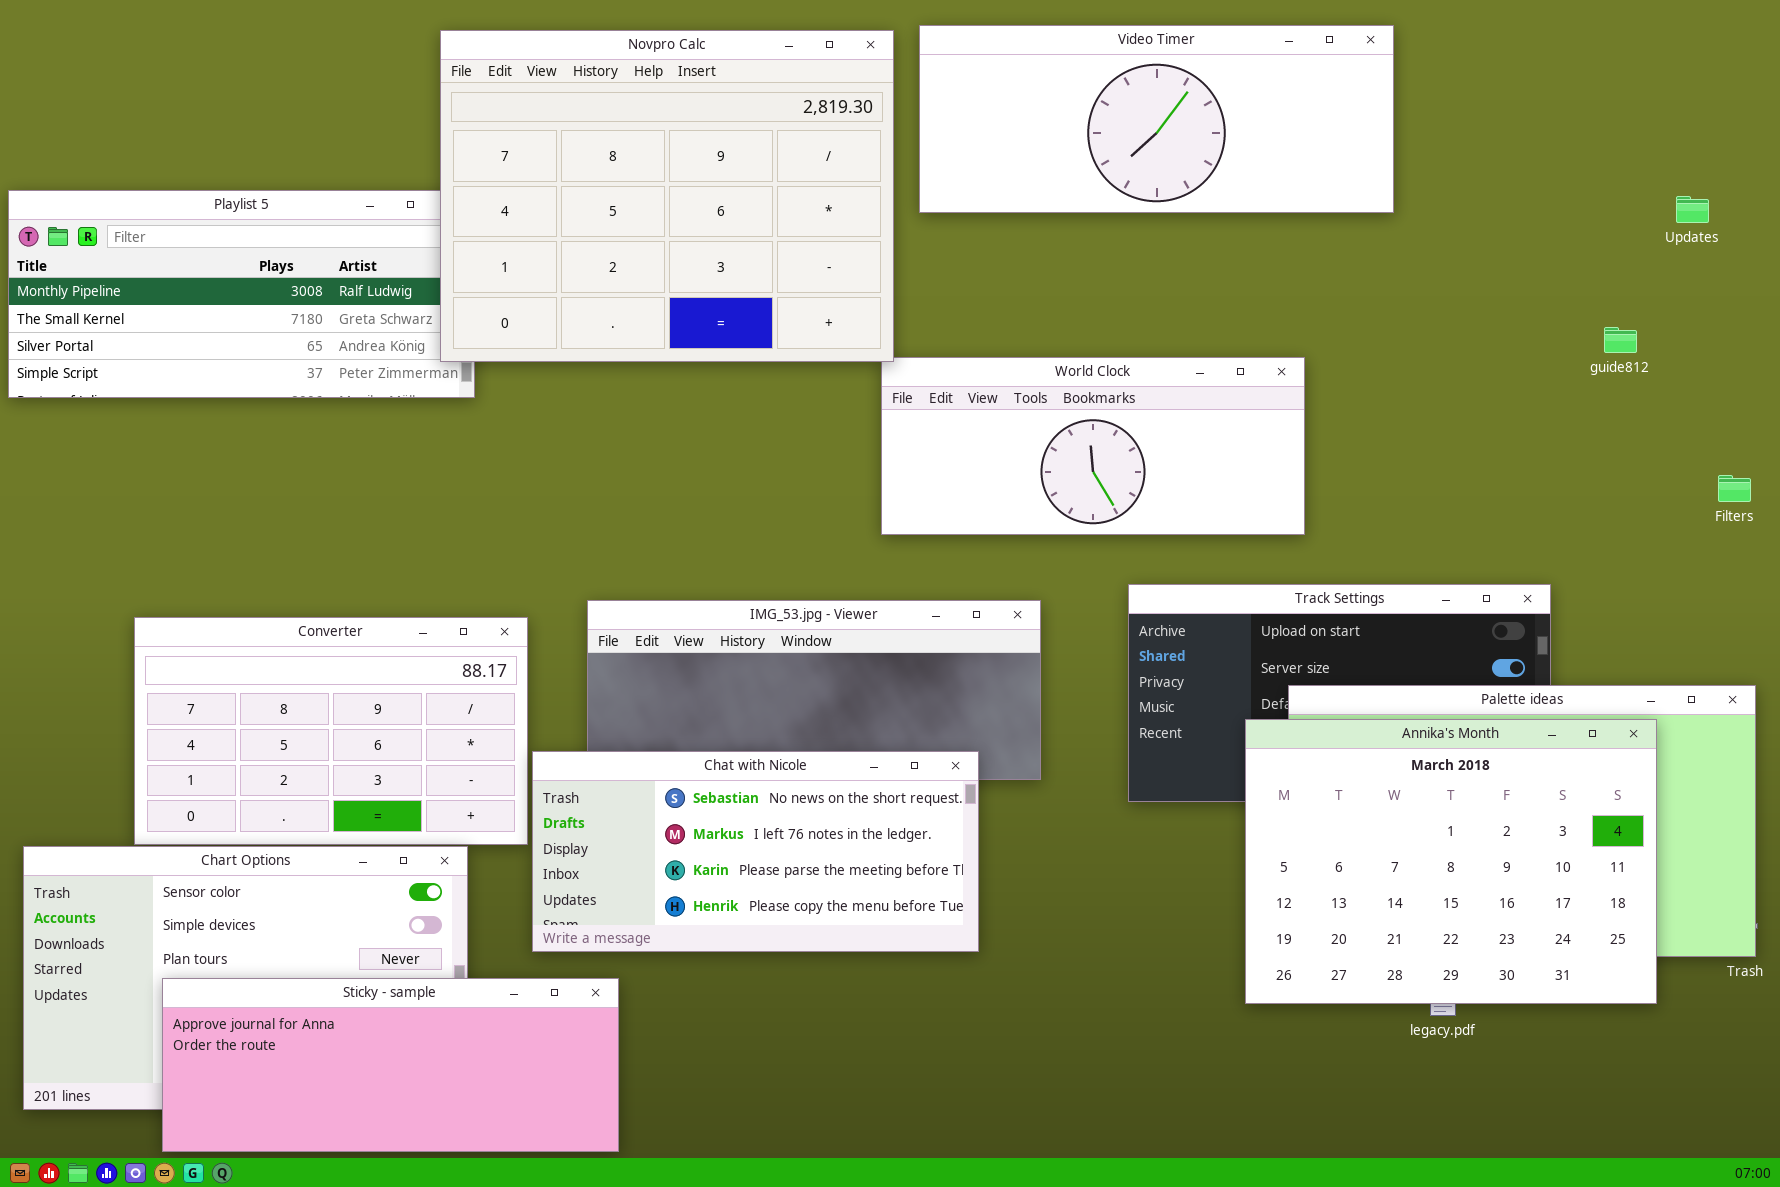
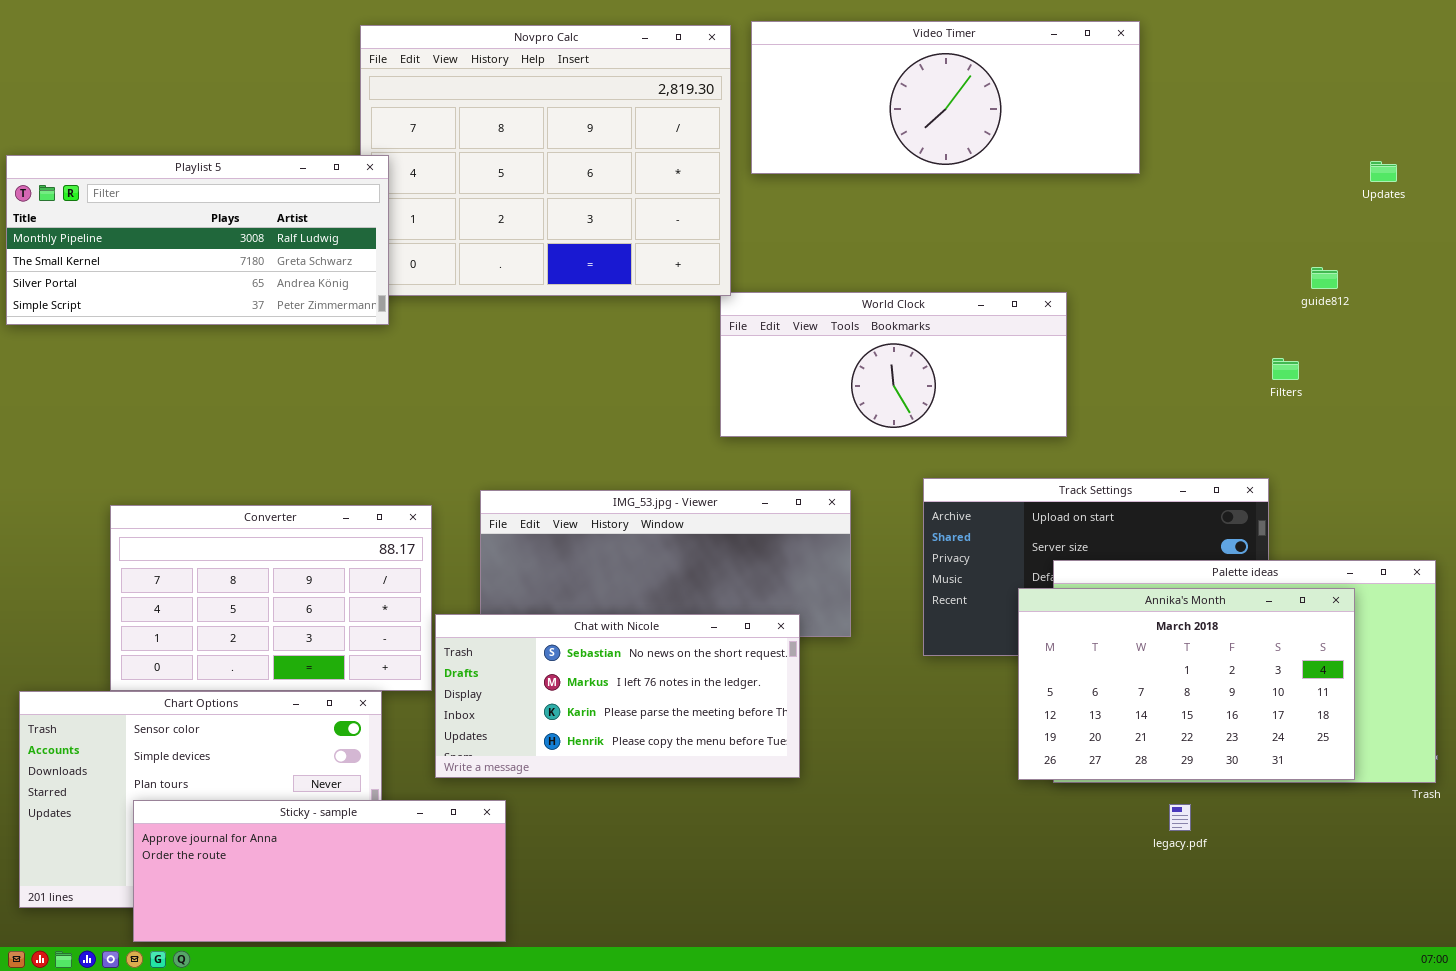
Playlist 5: [8,190,475,398] -> [6,155,389,325], raised
Filters: [1718,475,1751,502] -> [1272,358,1299,380], moved
Annika's Month: [1245,719,1657,1004] -> [1018,588,1355,780], resized

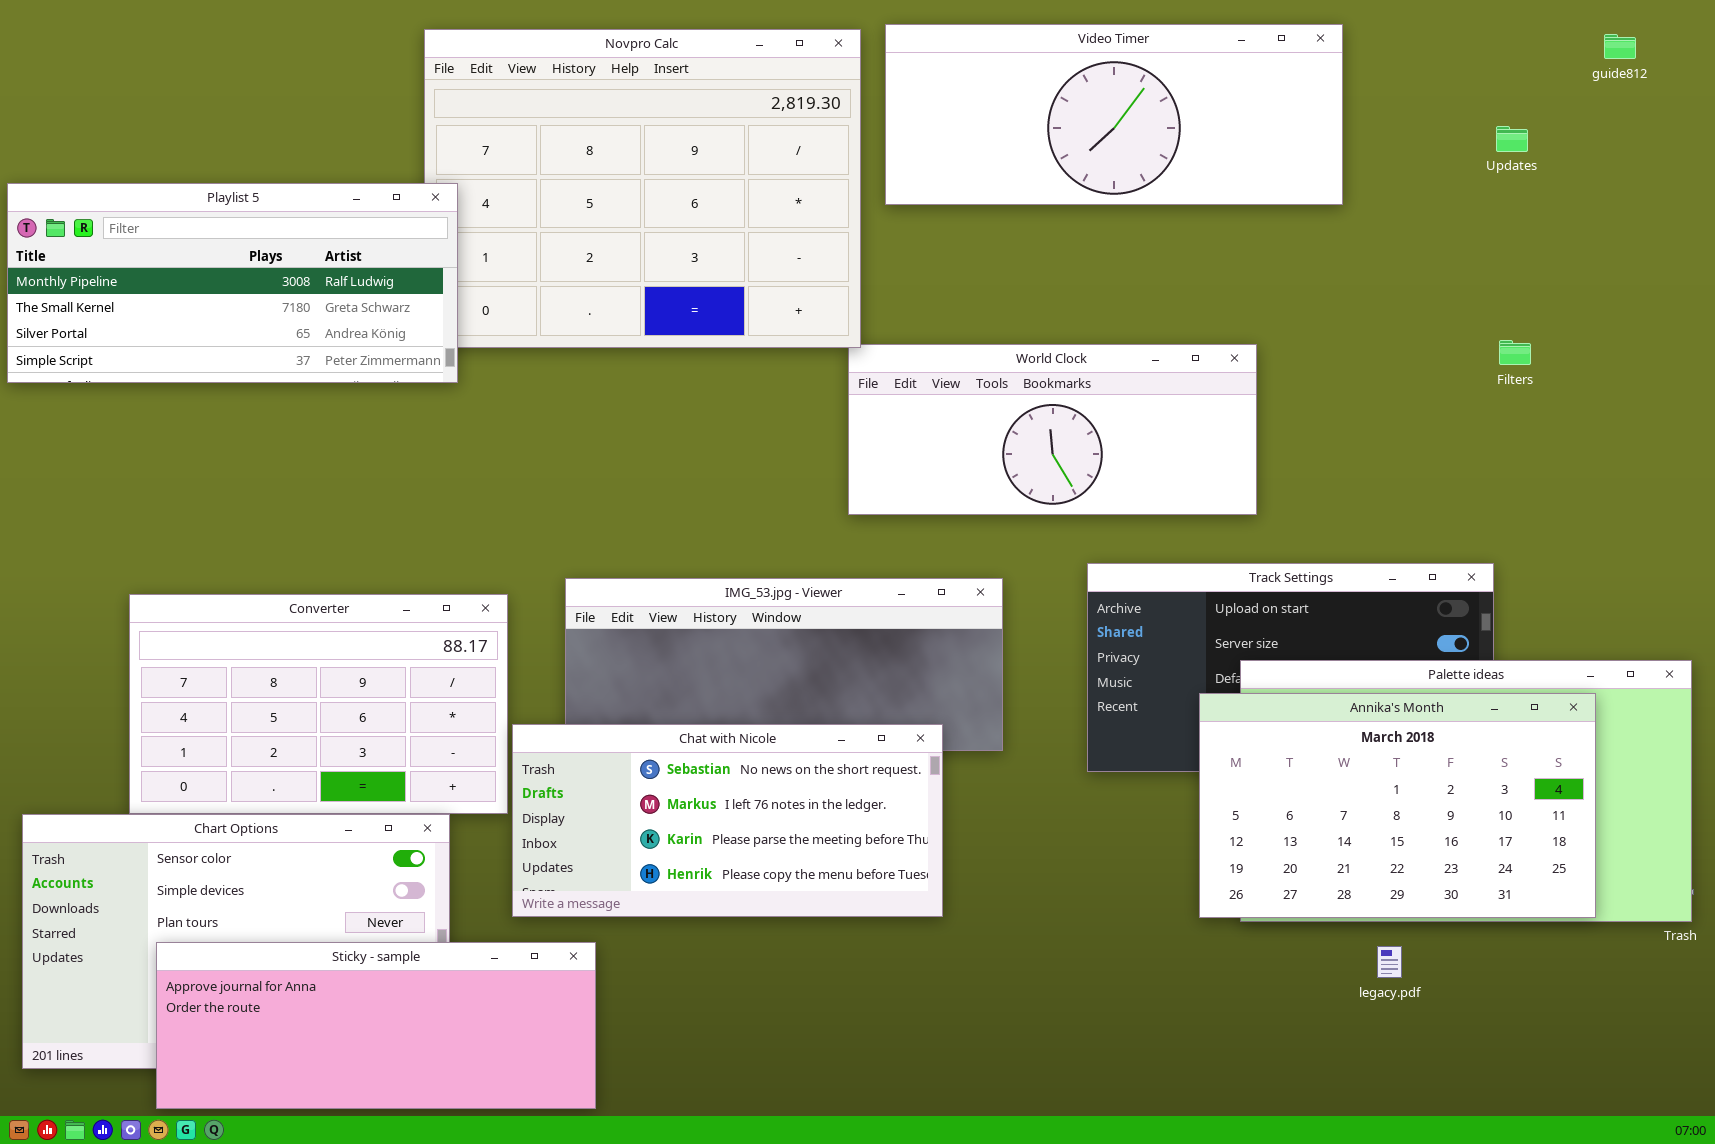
Updates: [1370,161,1397,182] -> [1496,126,1528,152], moved
guide812: [1311,267,1338,289] -> [1604,34,1636,59], moved
Filters: [1272,358,1299,380] -> [1499,340,1531,365], moved

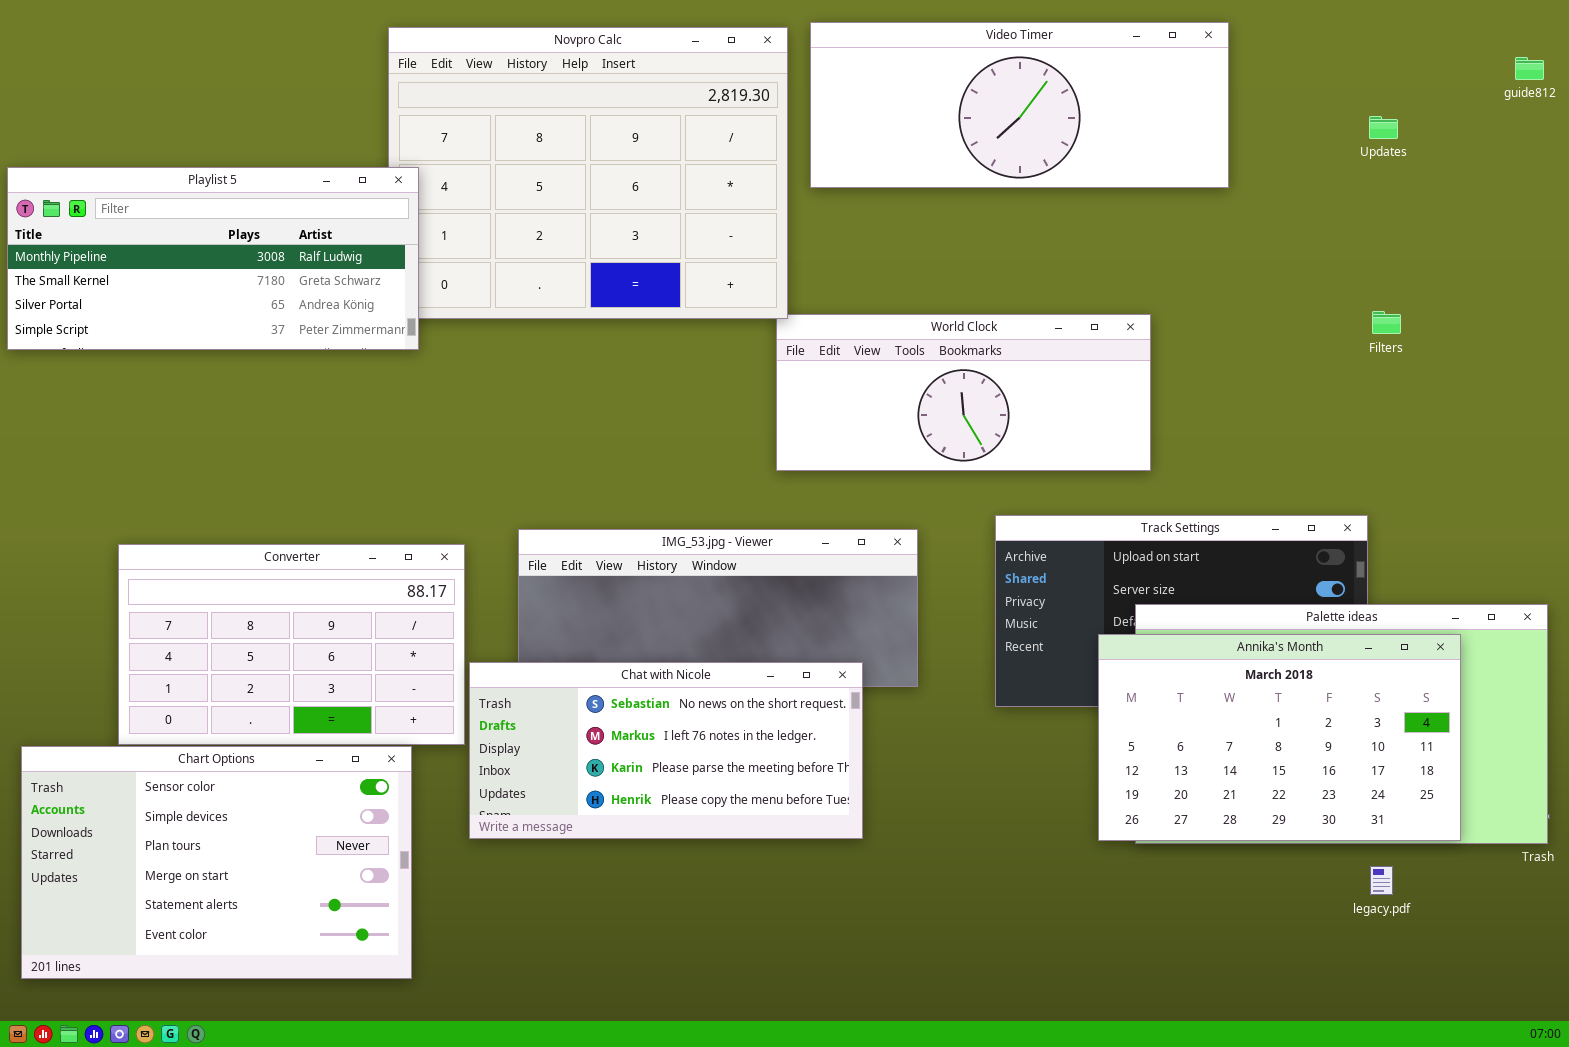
guide812: [1604,34,1636,59] -> [1515,57,1544,80], moved
Sticky - sample: [156,942,596,1109] -> none, closed
legacy.pdf: [1377,946,1402,978] -> [1370,866,1393,895], moved

